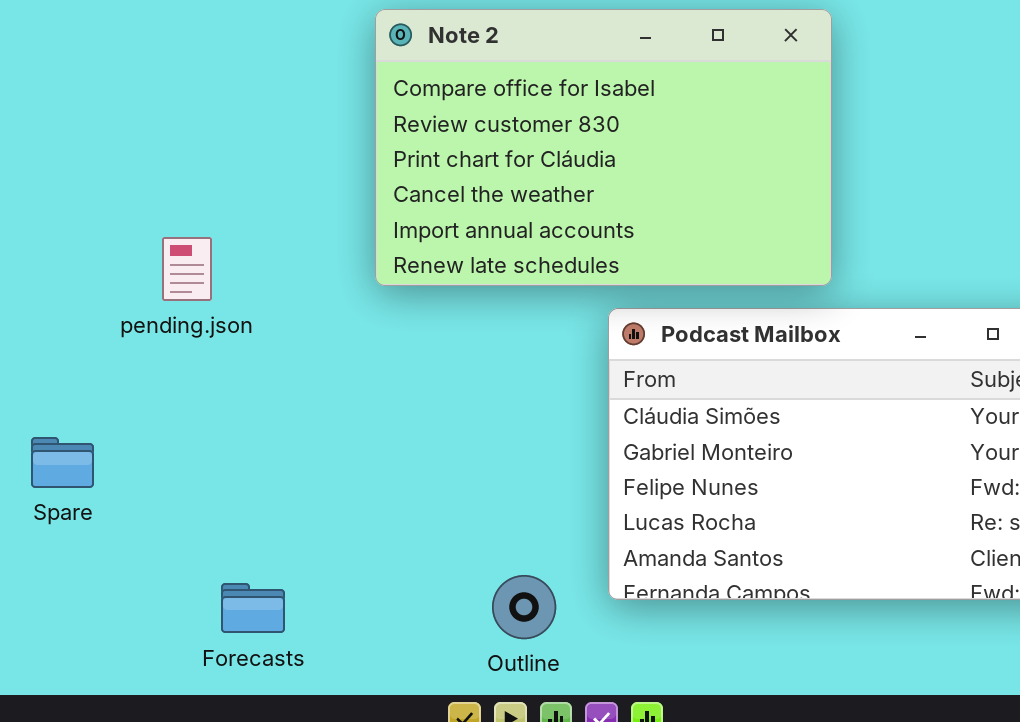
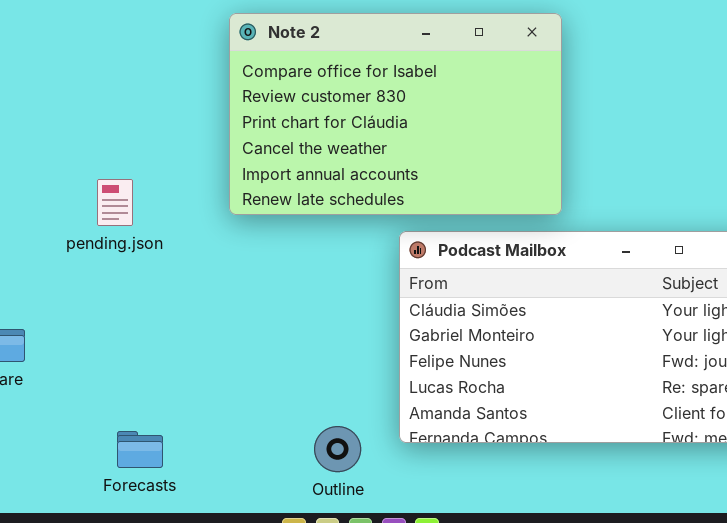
pending.json: [162,237,212,301] -> [97,179,133,226], moved

